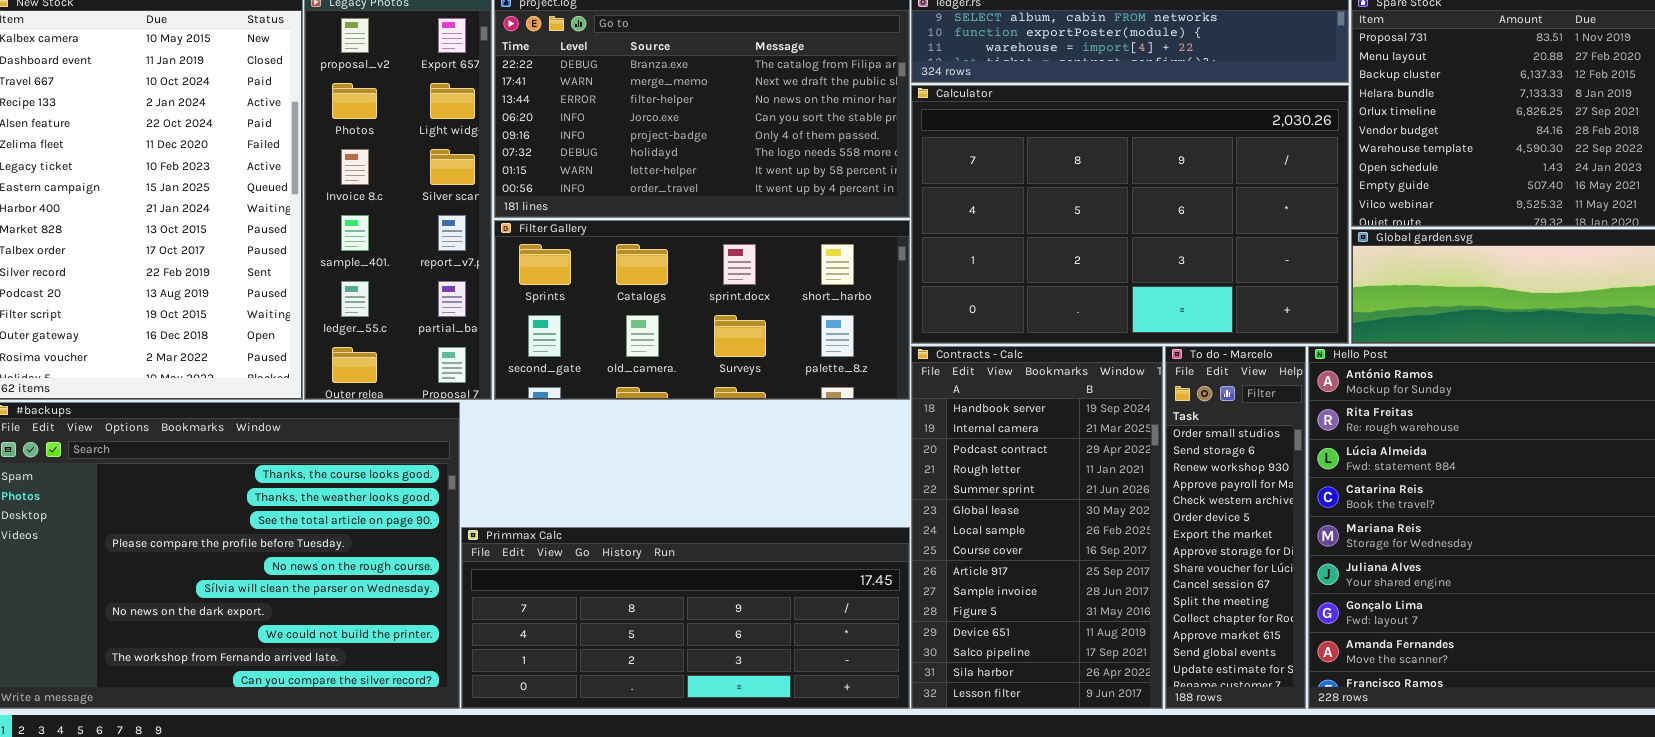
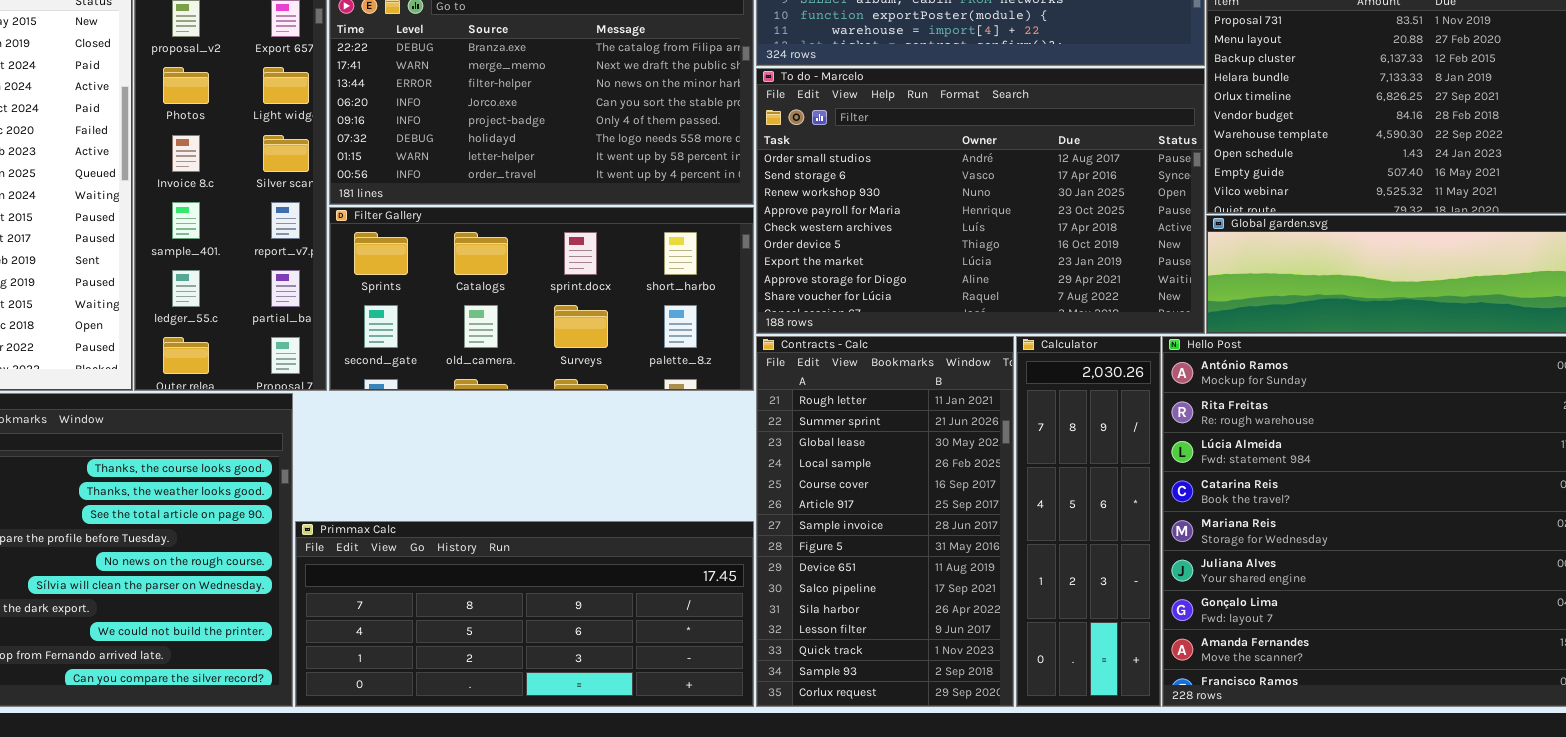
Calculator: [911,85,1349,344] -> [1016,336,1161,707], moved, resized
Contracts - Calc: [911,346,1163,709] -> [756,336,1014,707], scrolled down 3 rows
To do - Marcelo: [1165,346,1306,709] -> [756,68,1205,334], moved, resized

